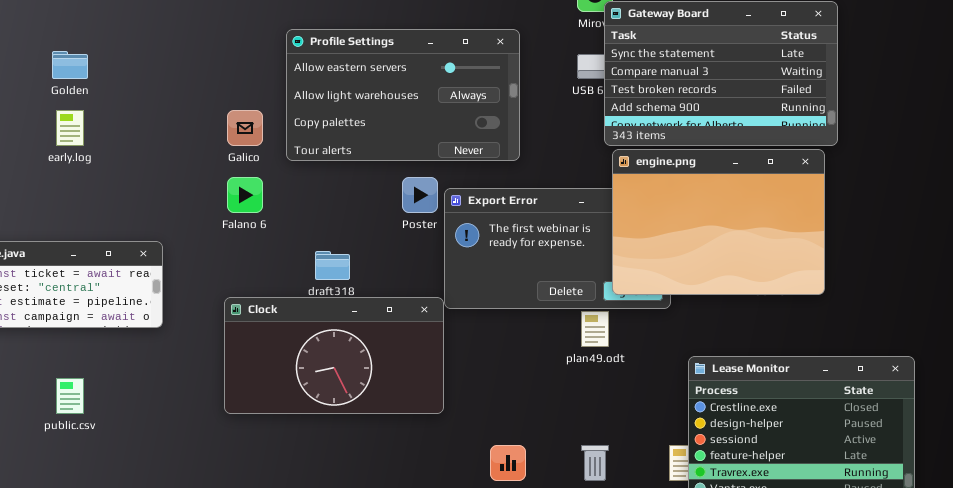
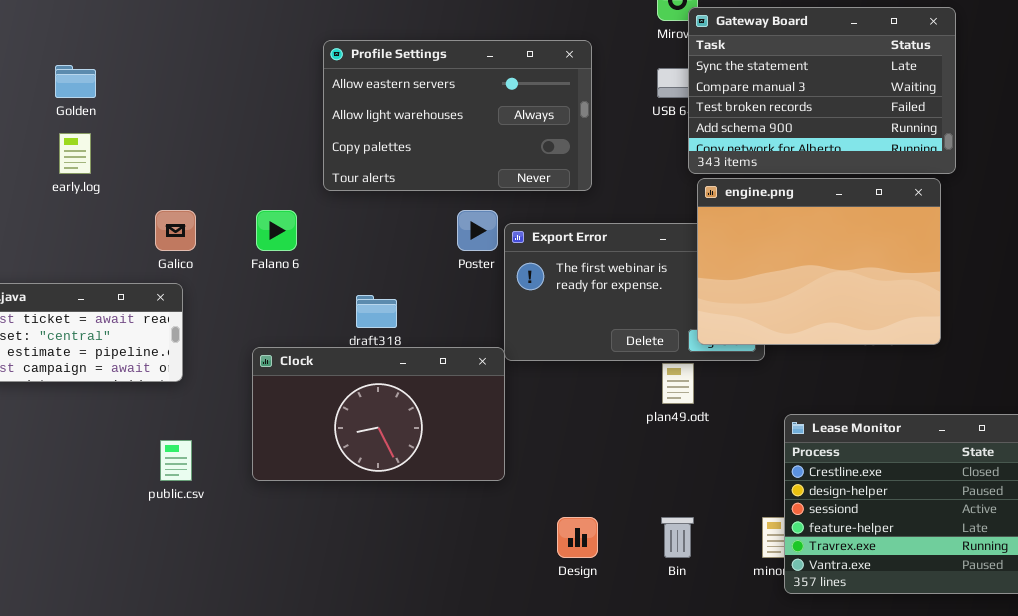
Galico: [227,110,263,146] -> [155,210,196,251], moved
public.csv: [56,378,84,414] -> [160,440,192,481], moved

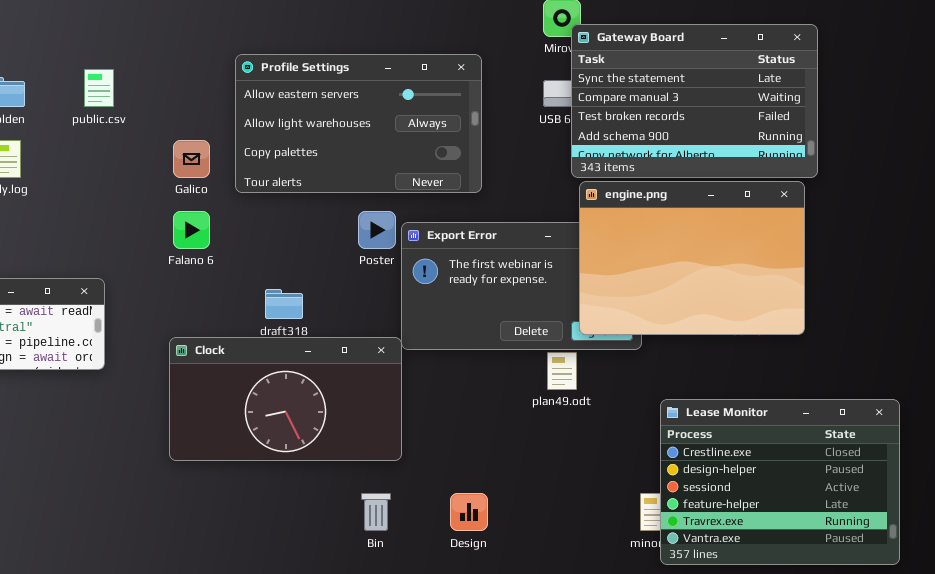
Galico: [155,210,196,251] -> [173,140,210,178], moved
public.csv: [160,440,192,481] -> [84,69,114,107], moved
Bin: [661,517,694,558] -> [361,493,391,531], moved

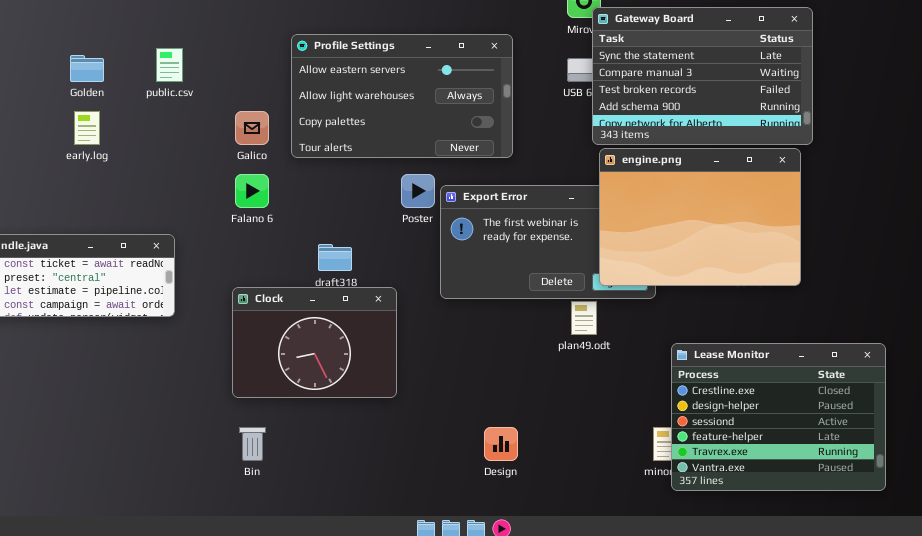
Clock: [169,337,402,461] -> [232,287,397,398], resized
Bin: [361,493,391,531] -> [239,427,266,461], moved

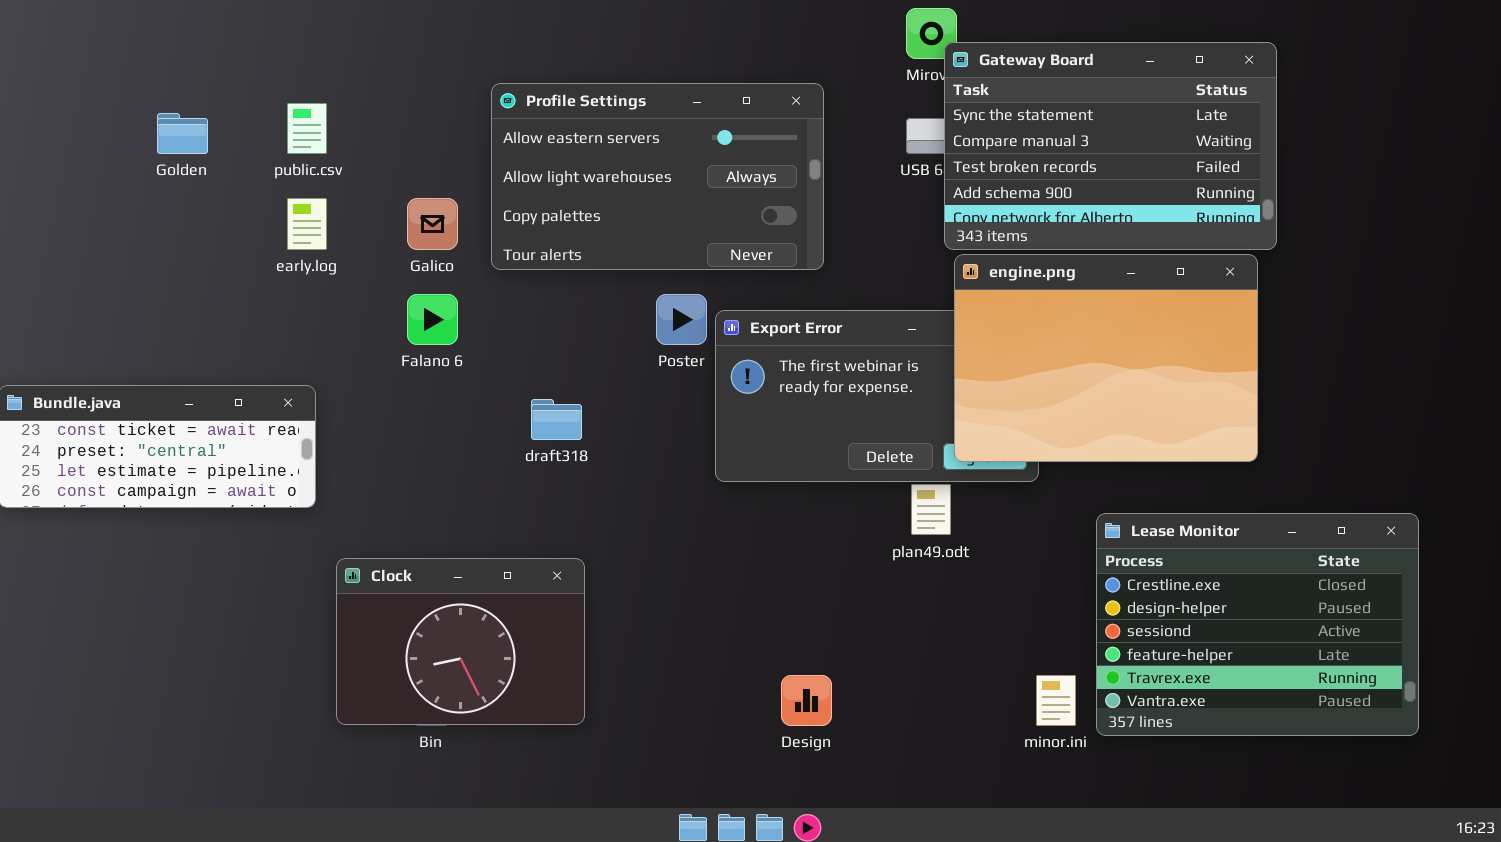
early.log: [74,111,100,145] -> [287,198,327,250], moved
Clock: [232,287,397,398] -> [336,558,585,725], moved
Lease Monitor: [671,343,886,491] -> [1096,513,1419,736], moved

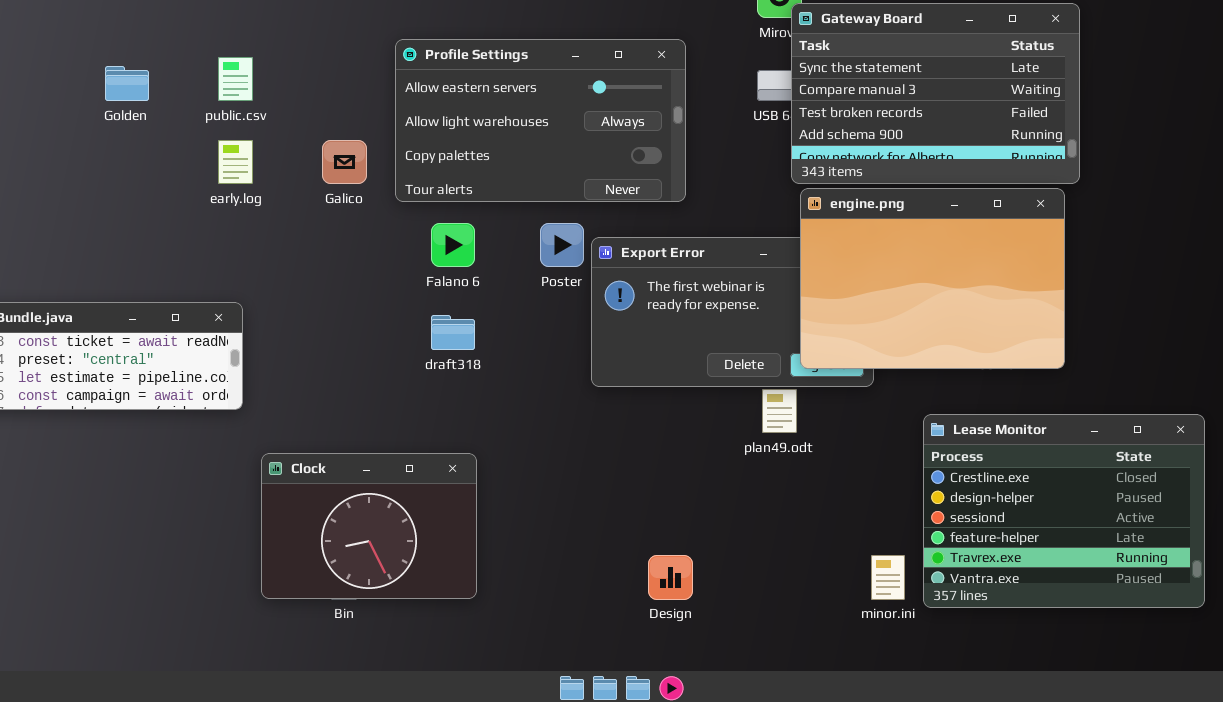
Falano 6: [407,294,458,345] -> [431,223,475,267], moved

